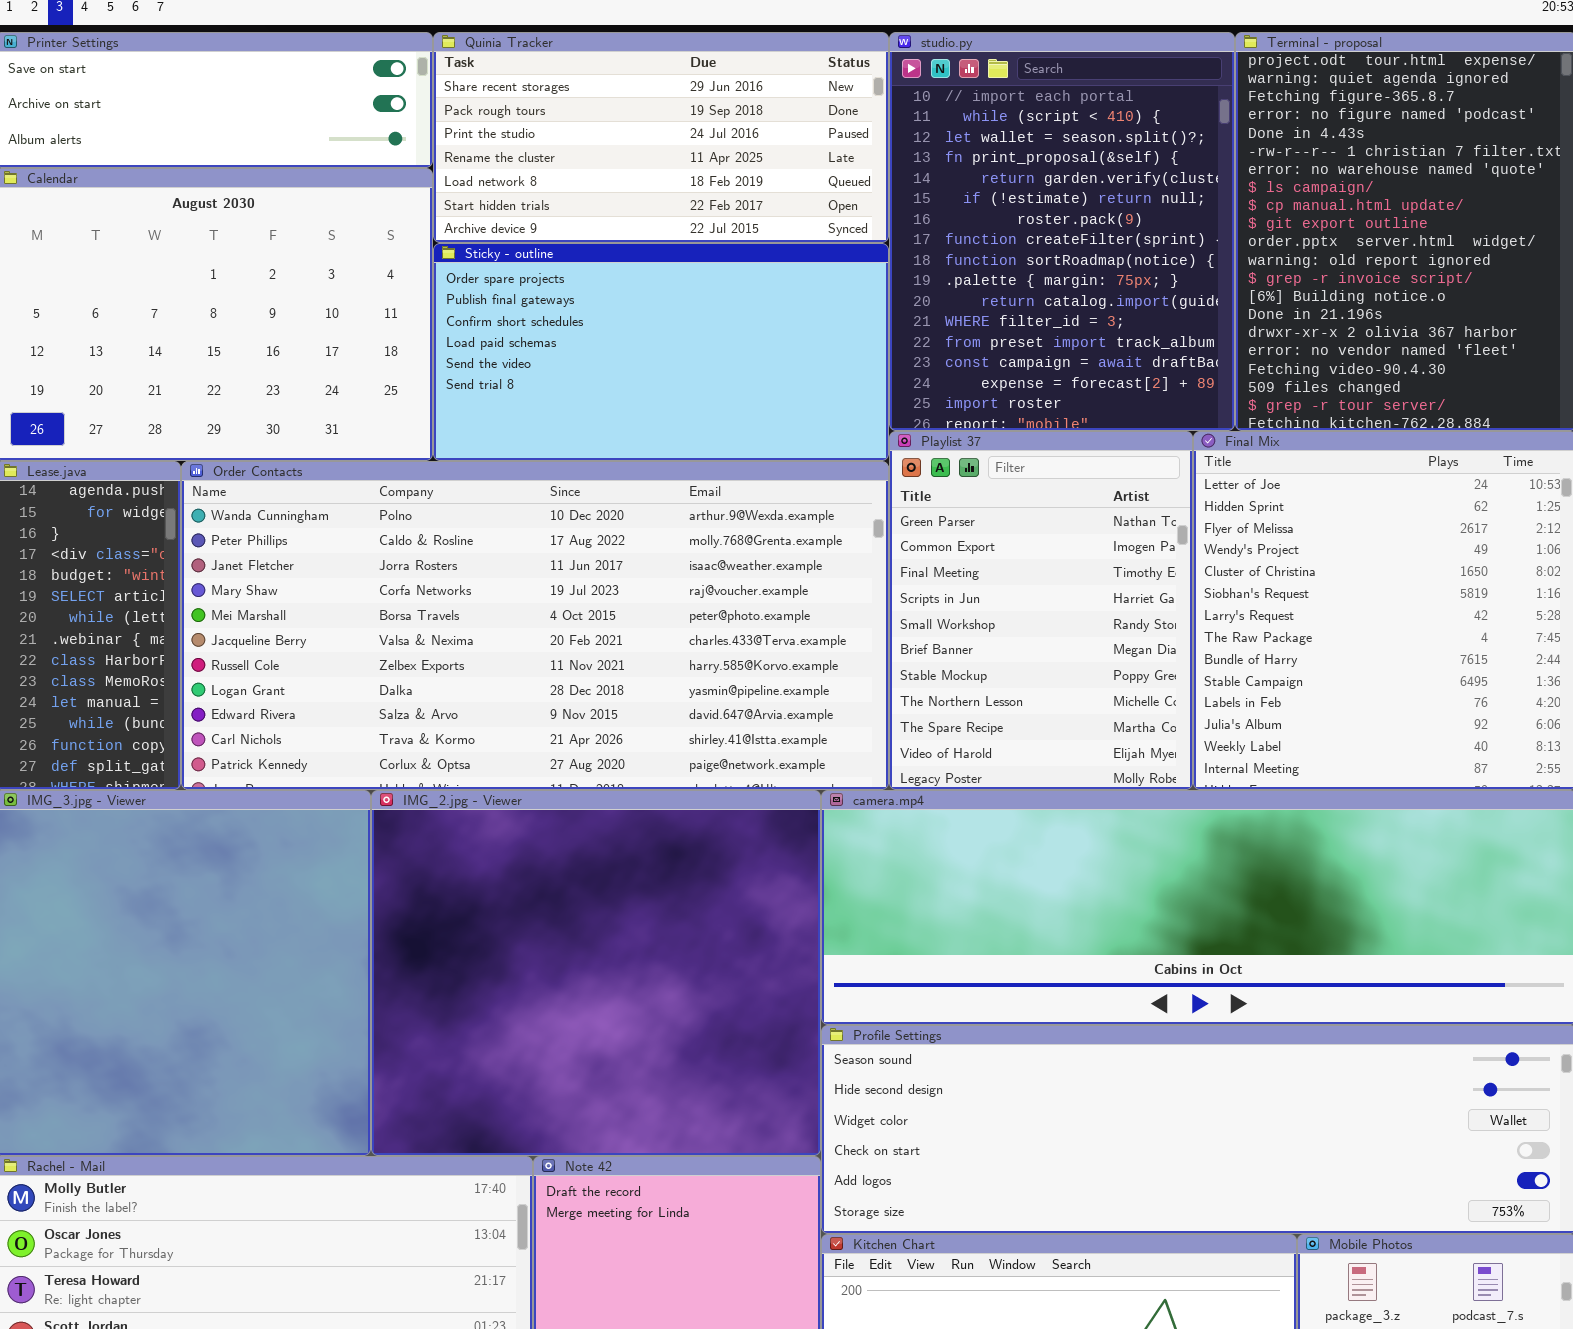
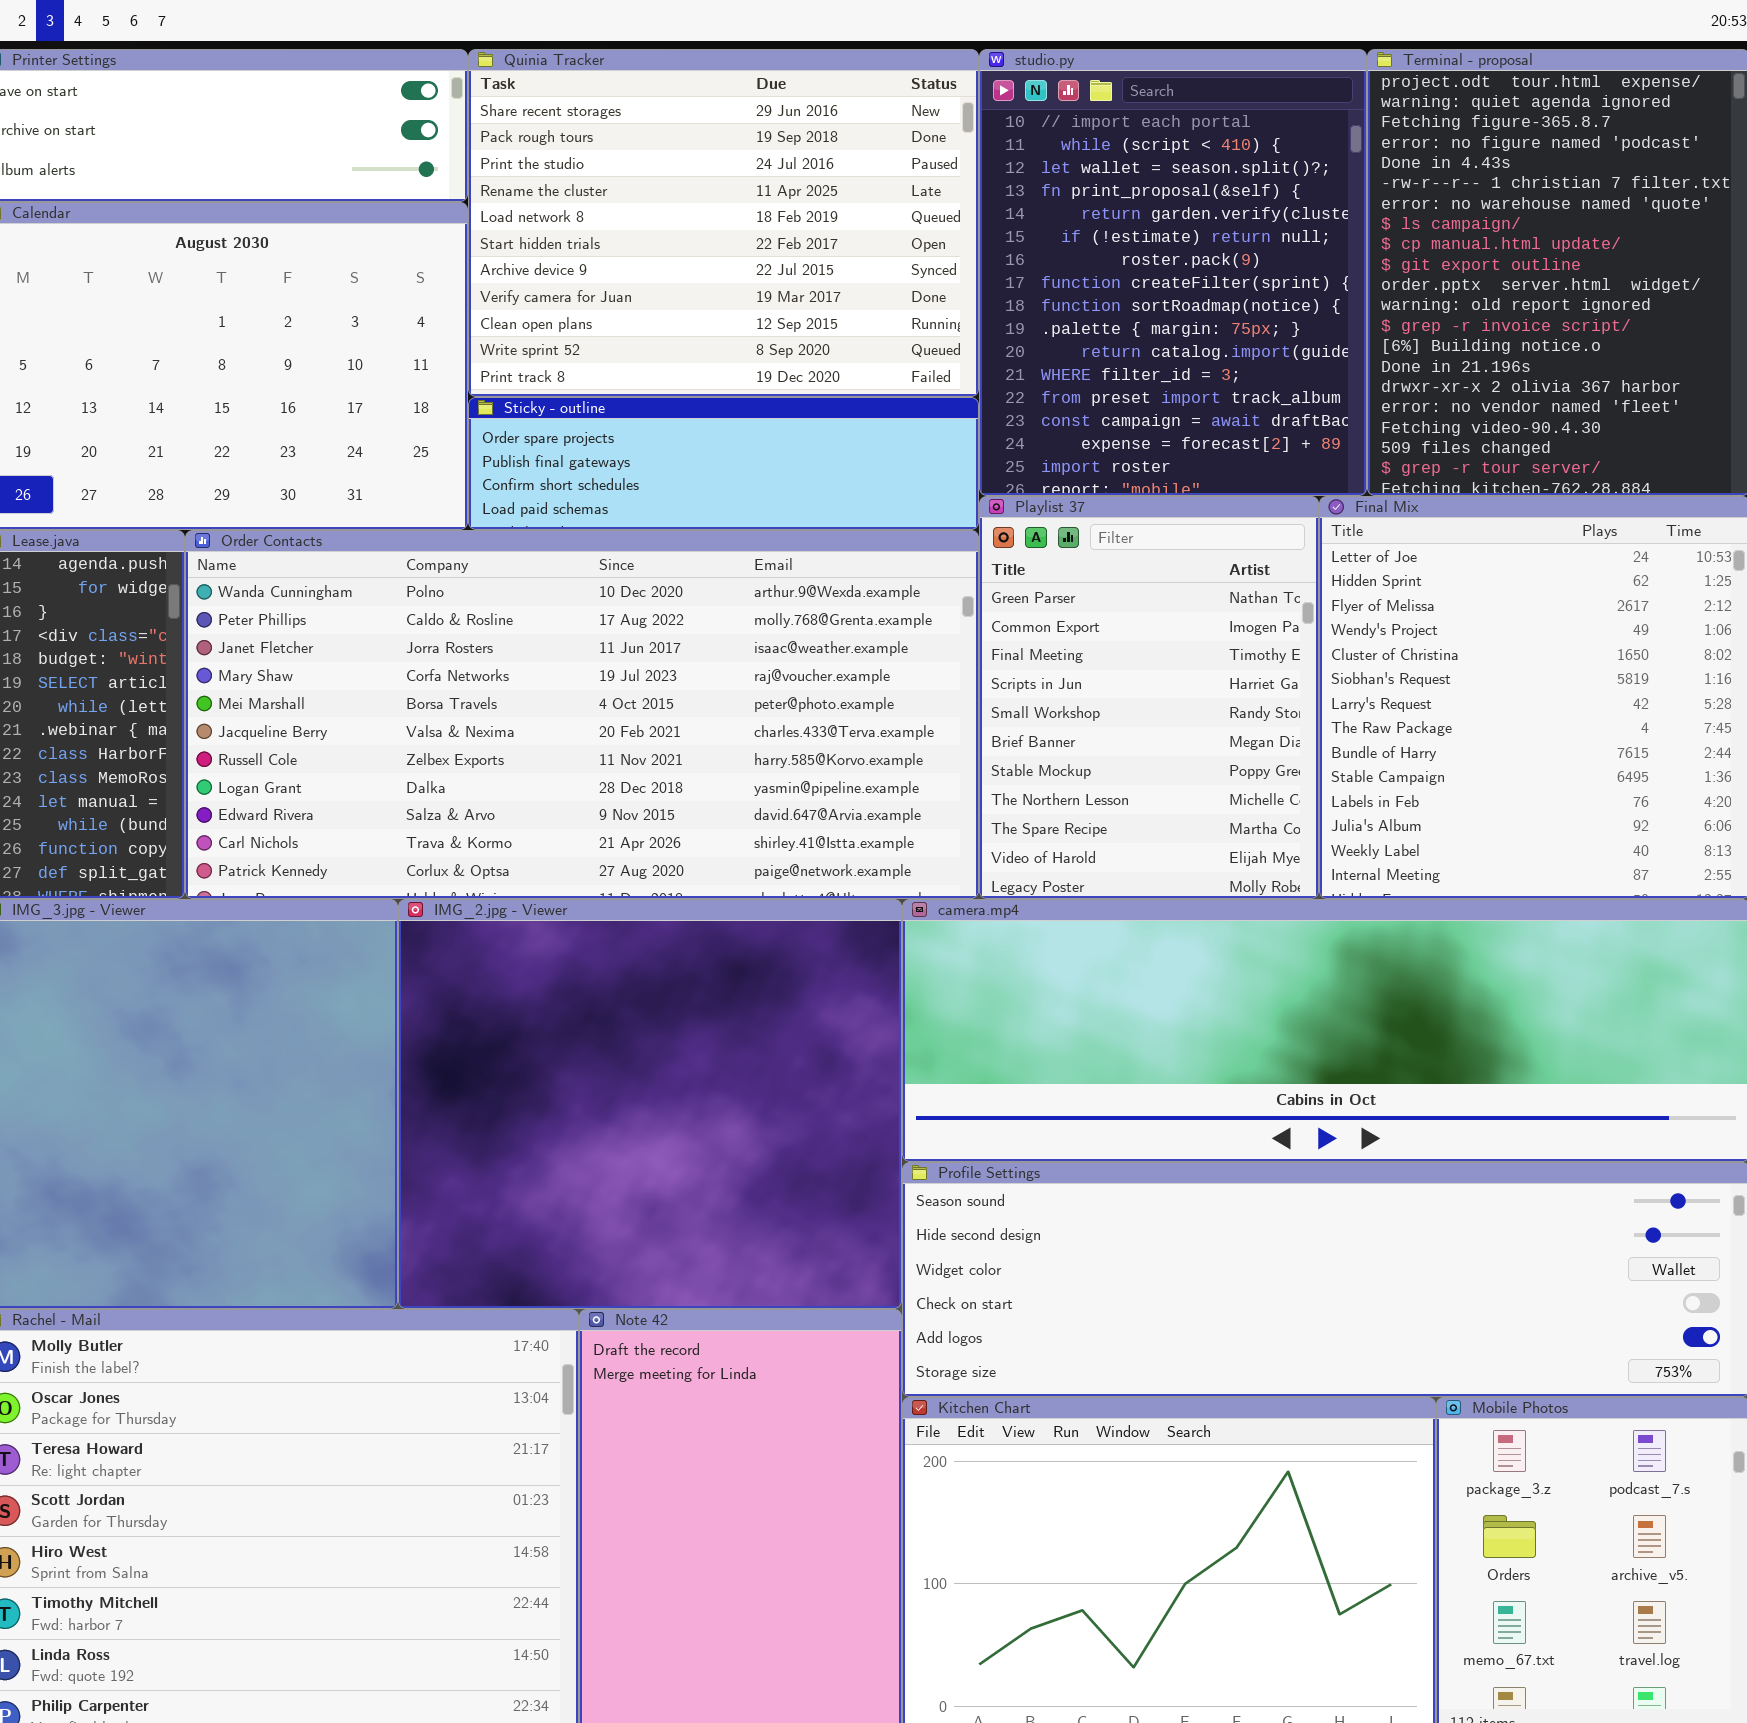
Quinia Tracker: [433,32,889,243] -> [468,49,979,397], resized
Sticky - outline: [433,243,889,461] -> [468,397,979,530], resized

